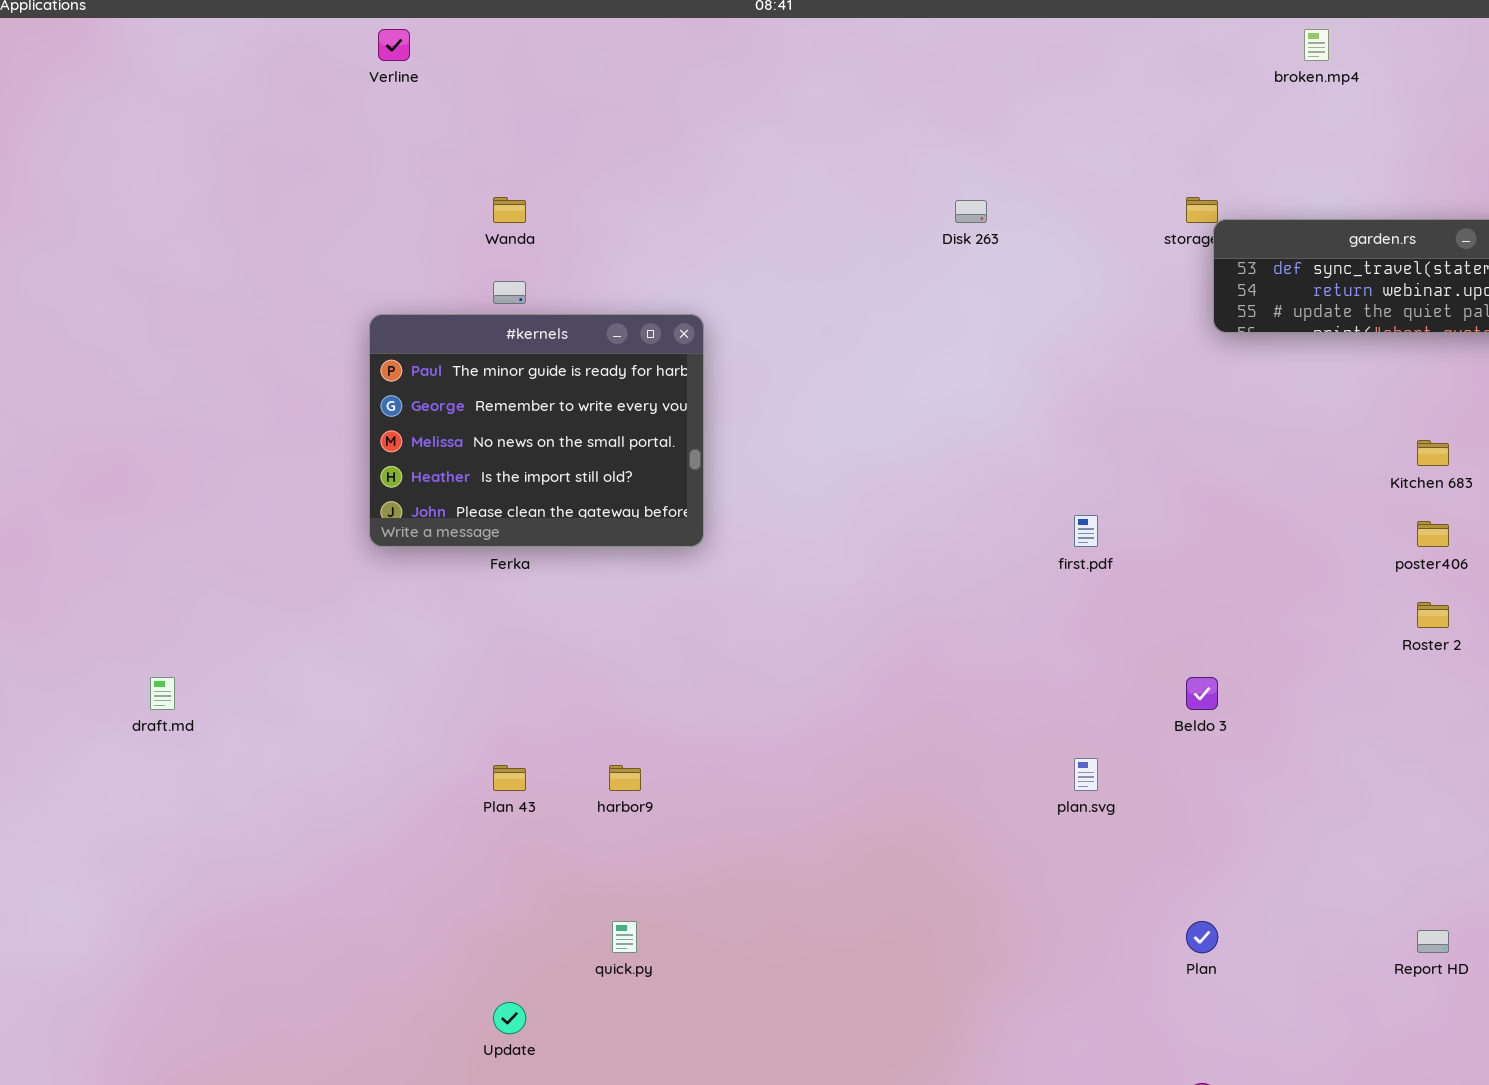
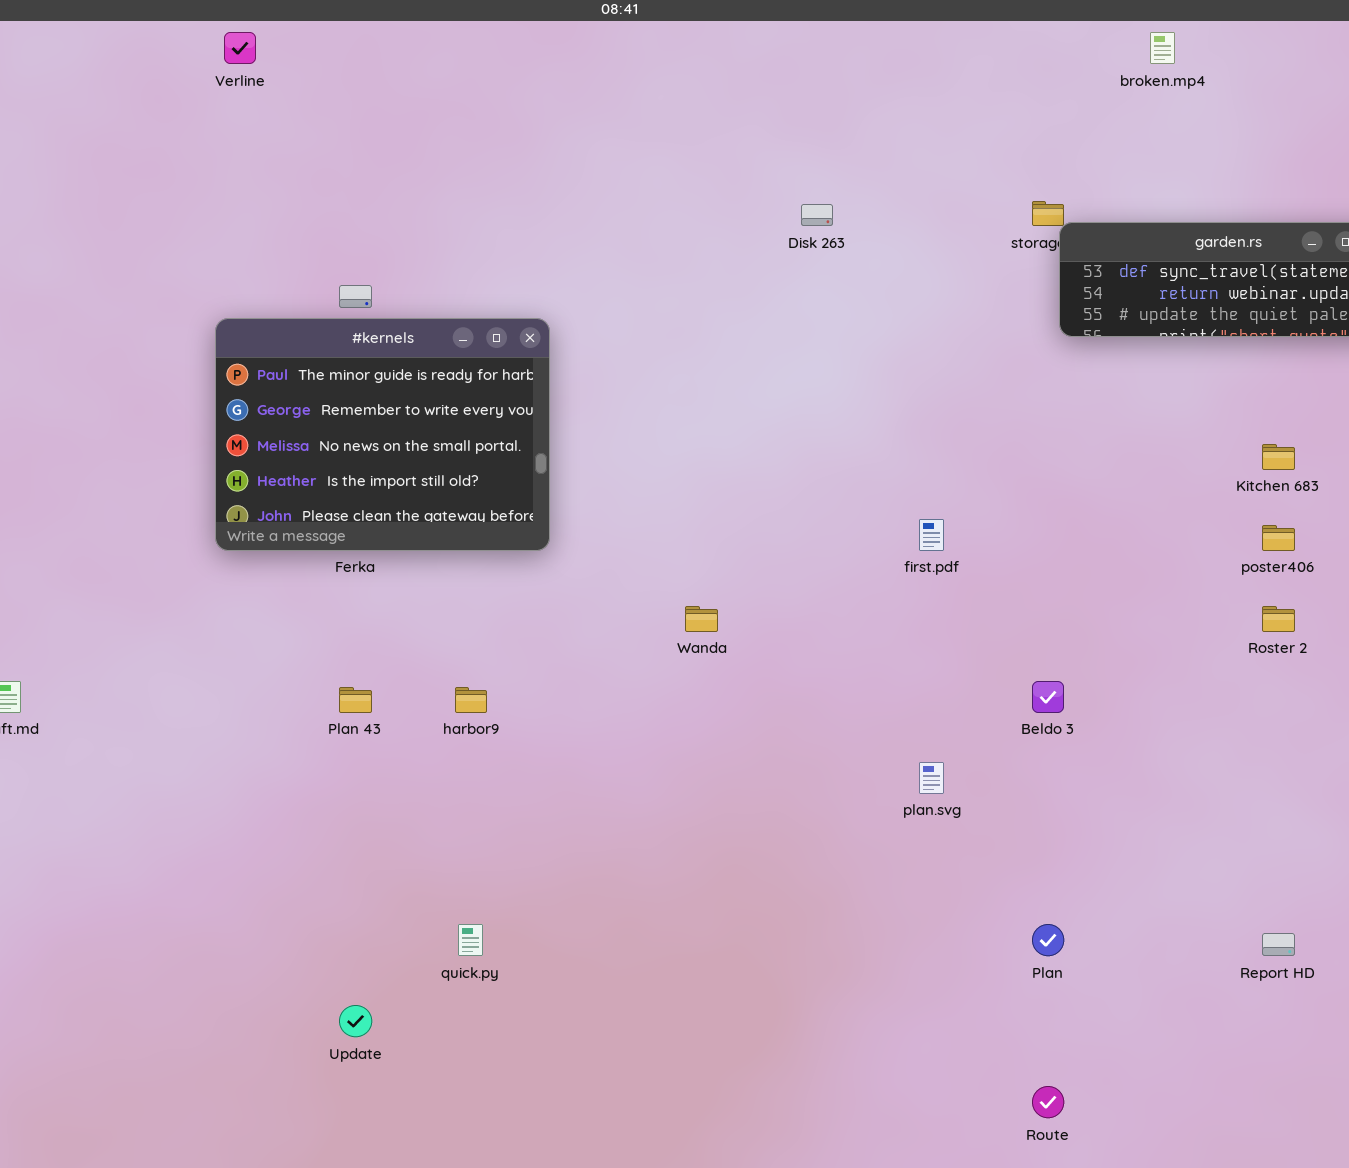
Wanda: [493,197,526,223] -> [685,606,718,632], moved
Plan 43: [493,765,526,791] -> [339,687,372,713], moved
harbor9: [609,765,641,791] -> [455,687,487,713], moved

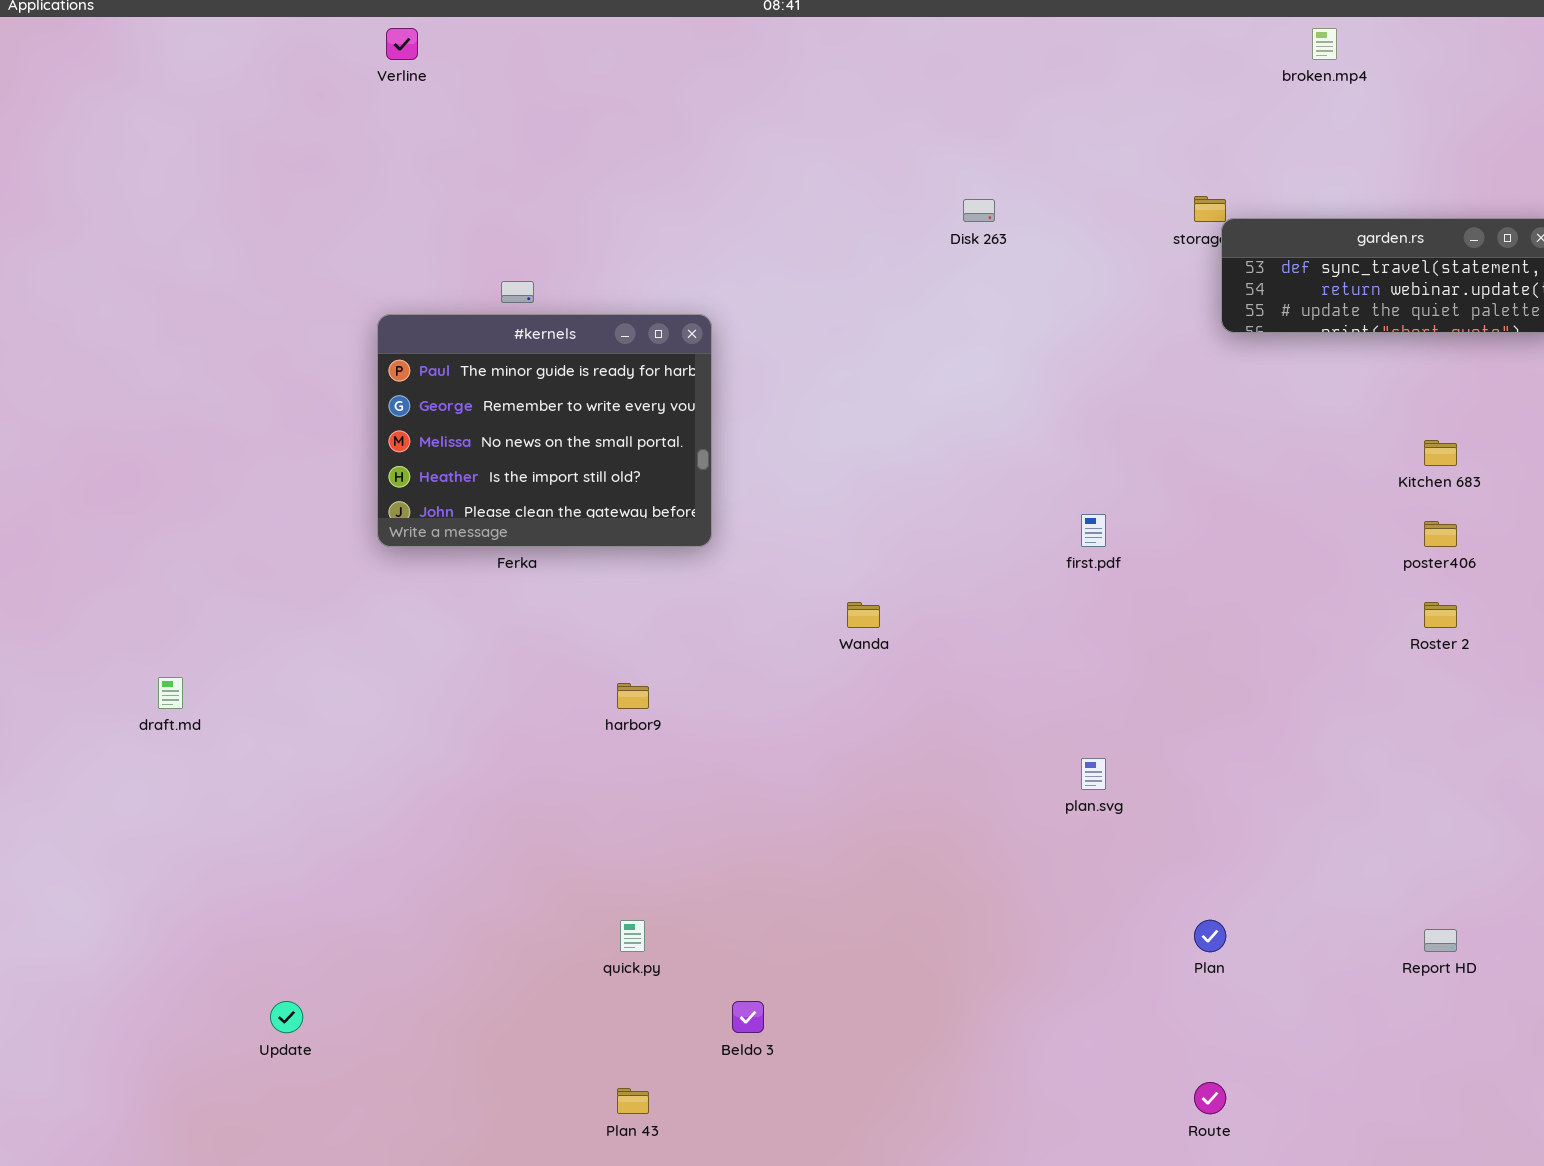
Beldo 3: [1032,681,1064,713] -> [732,1001,764,1033], moved
Plan 43: [339,687,372,713] -> [617,1088,649,1114], moved
Update: [339,1005,372,1037] -> [270,1001,303,1033], moved

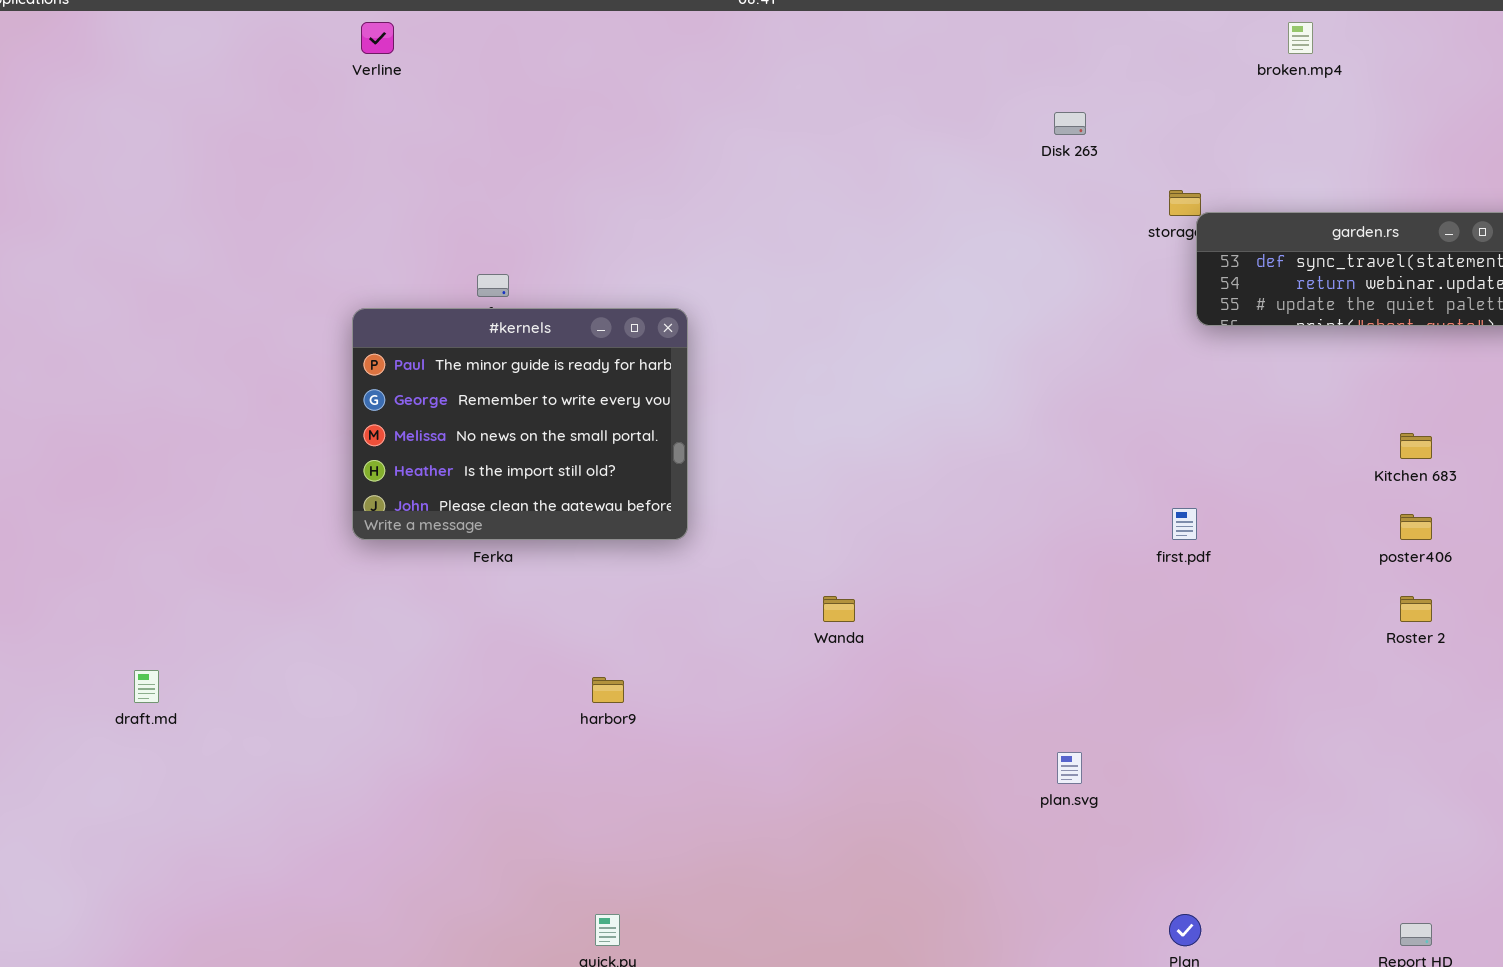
Disk 263: [963,199,995,222] -> [1054,112,1086,135], moved
first.pdf: [1081,514,1106,547] -> [1172,508,1197,540], moved

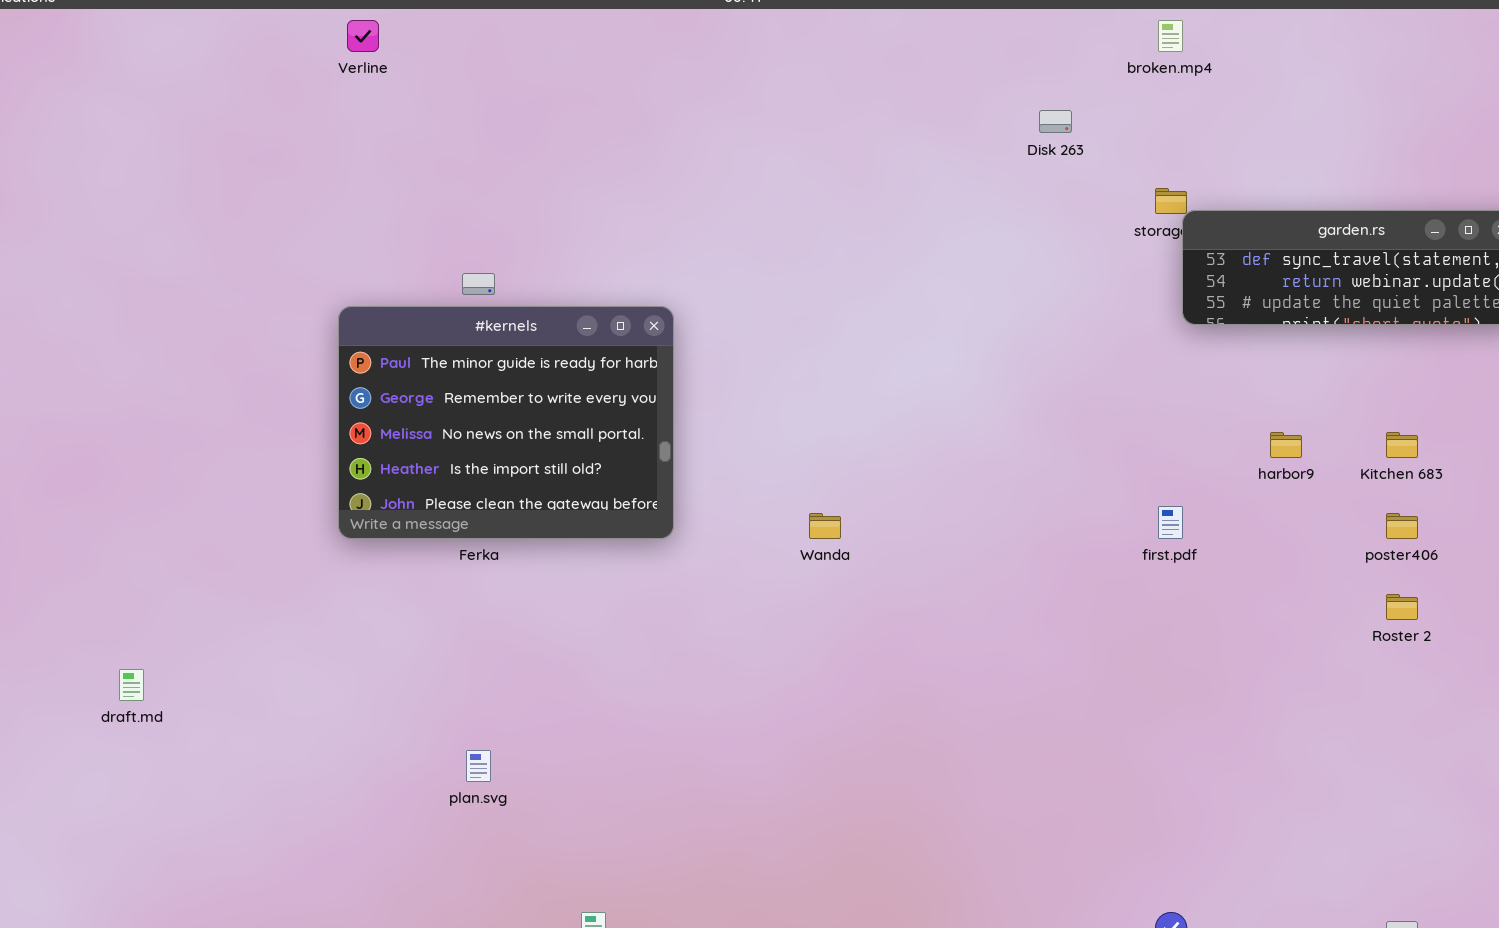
broken.mp4: [1288,22,1313,54] -> [1158,20,1183,52], moved
Wanda: [823,596,855,622] -> [809,513,841,539], moved
harbor9: [592,677,624,703] -> [1270,432,1302,458], moved
plan.svg: [1057,752,1082,784] -> [466,750,491,782], moved

